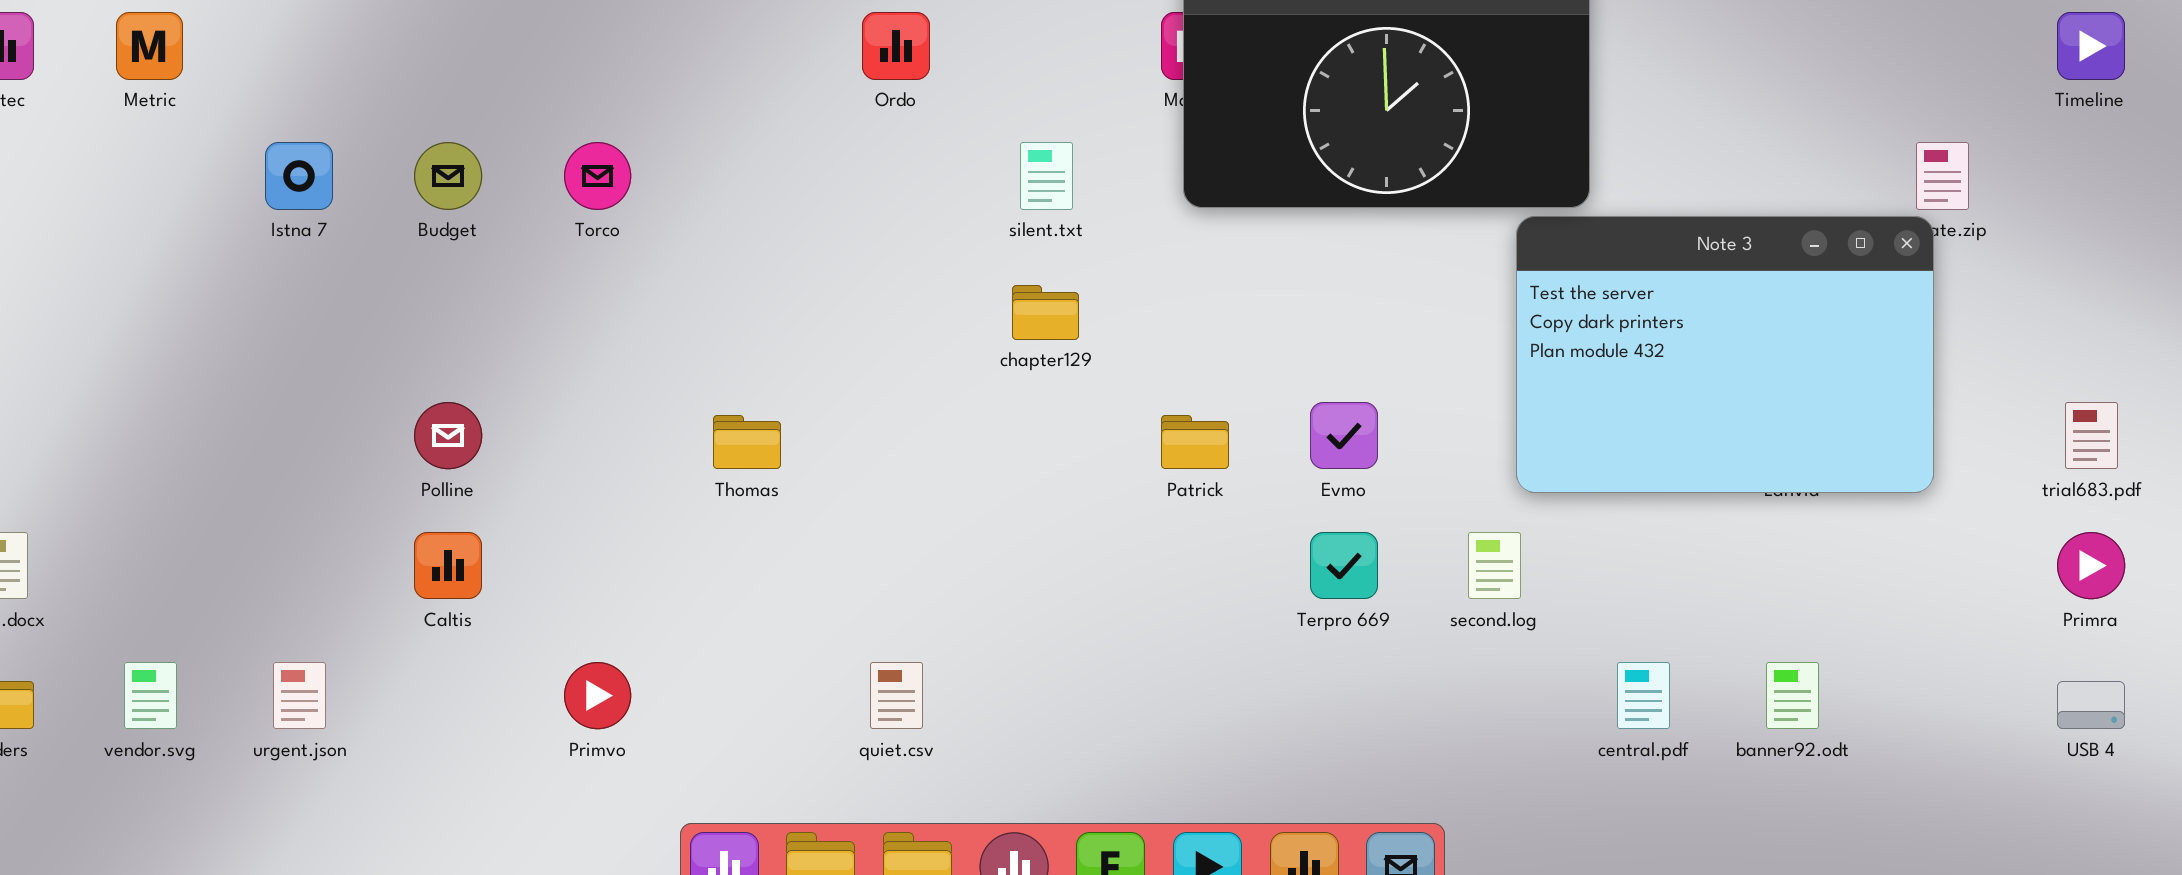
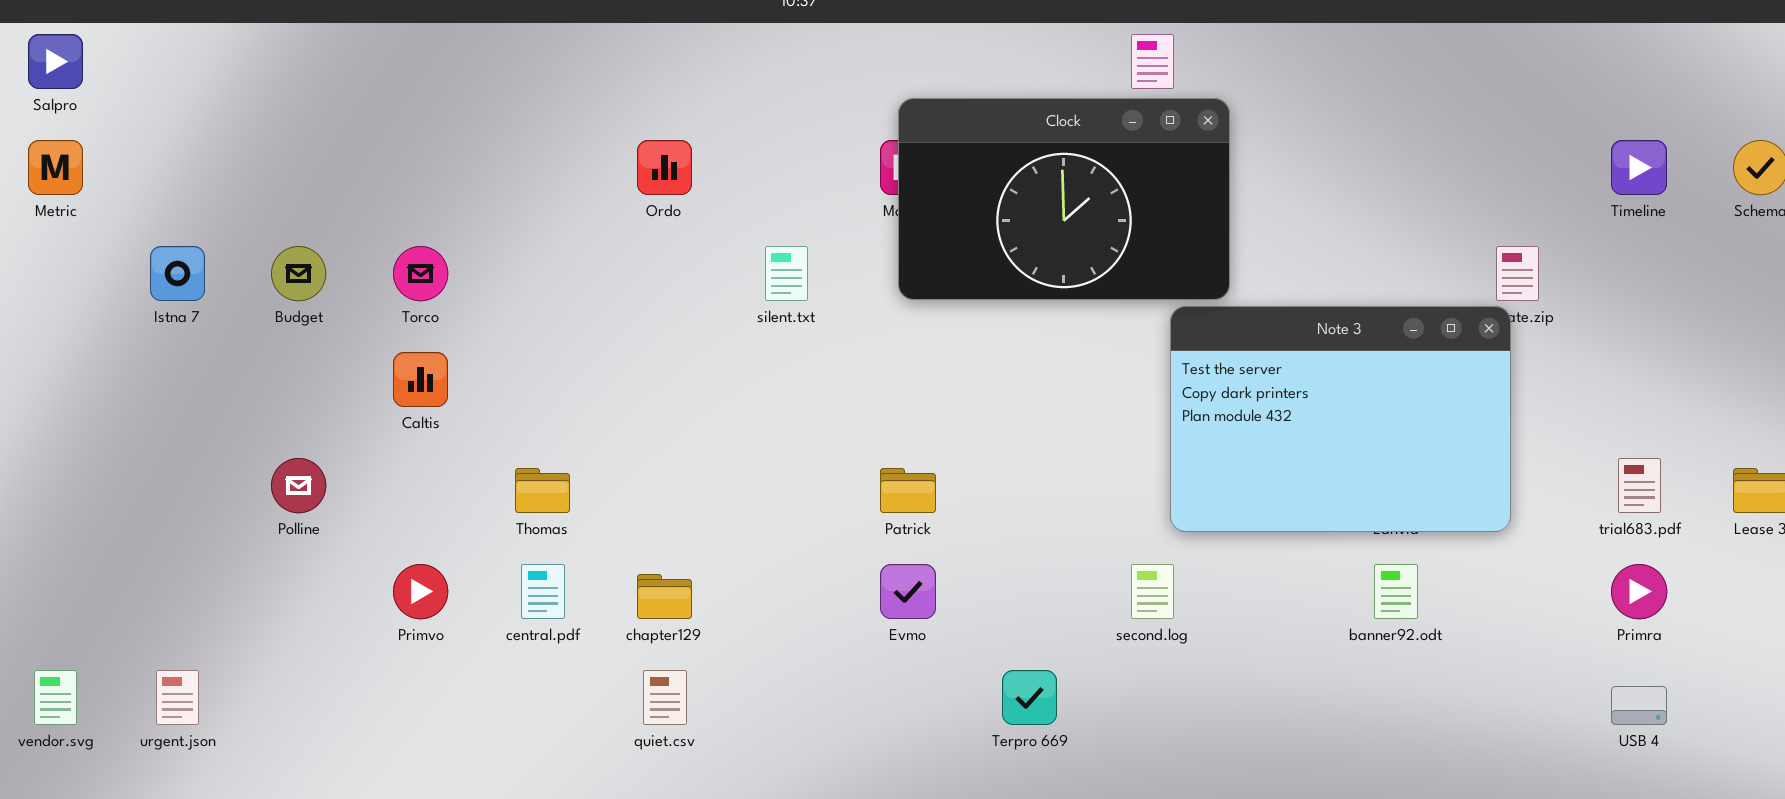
chapter129: [1012,285,1079,340] -> [637,574,692,619], moved
Evmo: [1310,402,1378,469] -> [880,564,936,619], moved
Caltis: [414,532,482,599] -> [393,352,448,407], moved
Terpro 669: [1310,532,1378,599] -> [1002,670,1057,725], moved
Primvo: [564,662,631,729] -> [393,564,448,619], moved
central.pdf: [1617,662,1670,729] -> [521,564,565,619], moved
banner92.odt: [1766,662,1819,729] -> [1374,564,1418,619], moved

